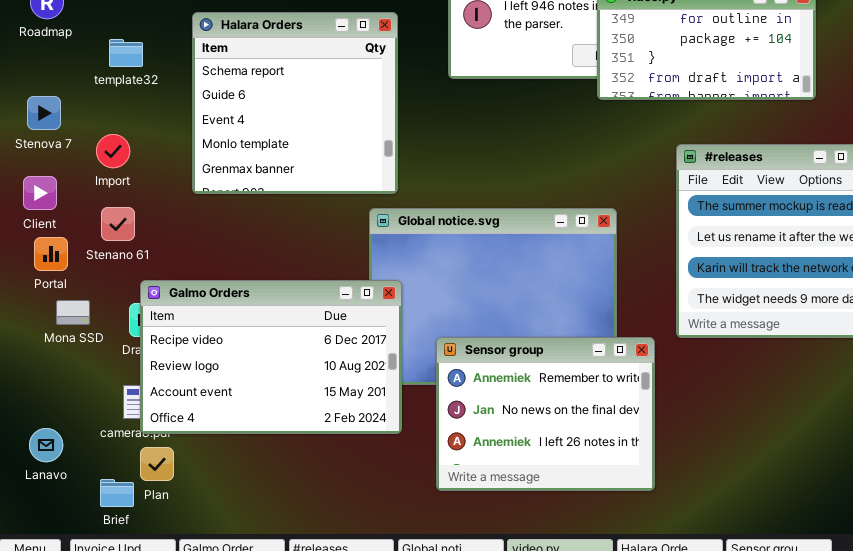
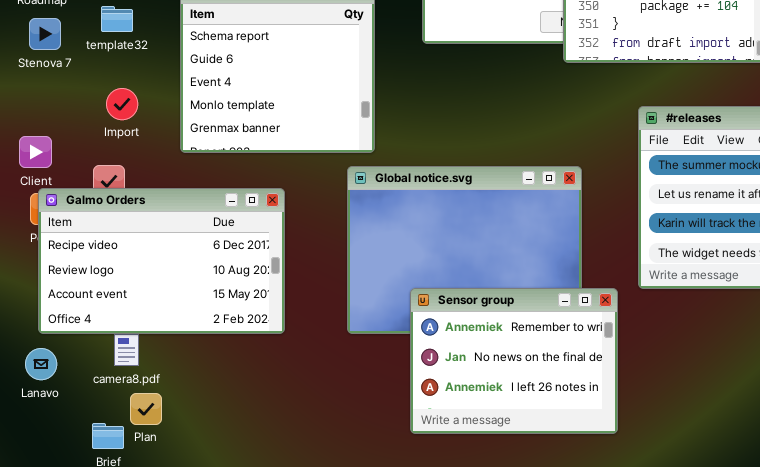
Stenova 7: [27,96,61,130] -> [29,18,61,50], moved
Import: [96,134,130,168] -> [106,88,138,120], moved
Galmo Orders: [140,280,402,434] -> [38,188,285,334], moved
Lanavo: [29,428,63,462] -> [25,348,57,380], moved

